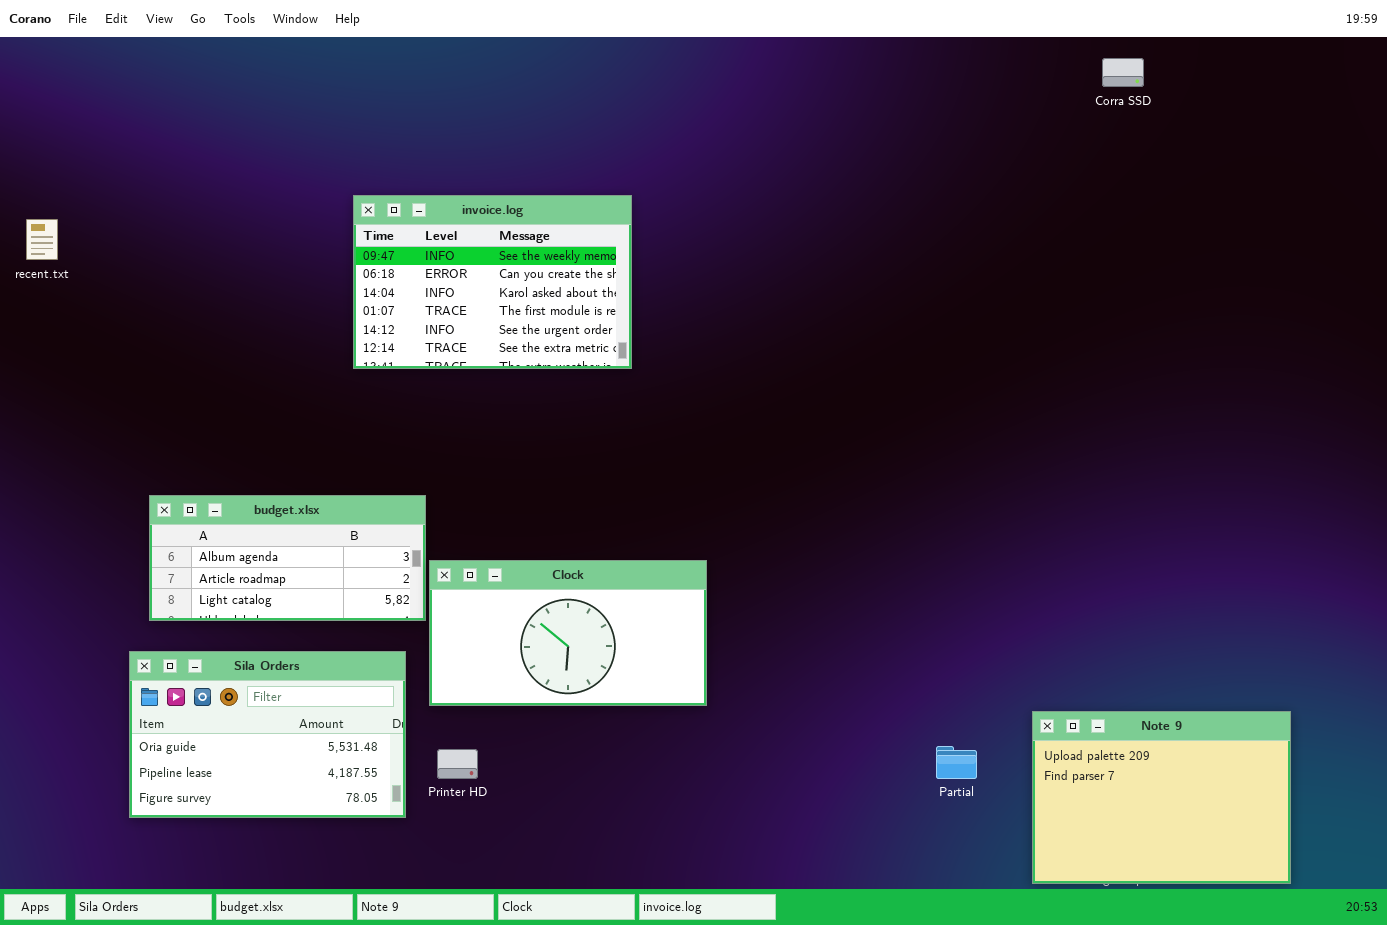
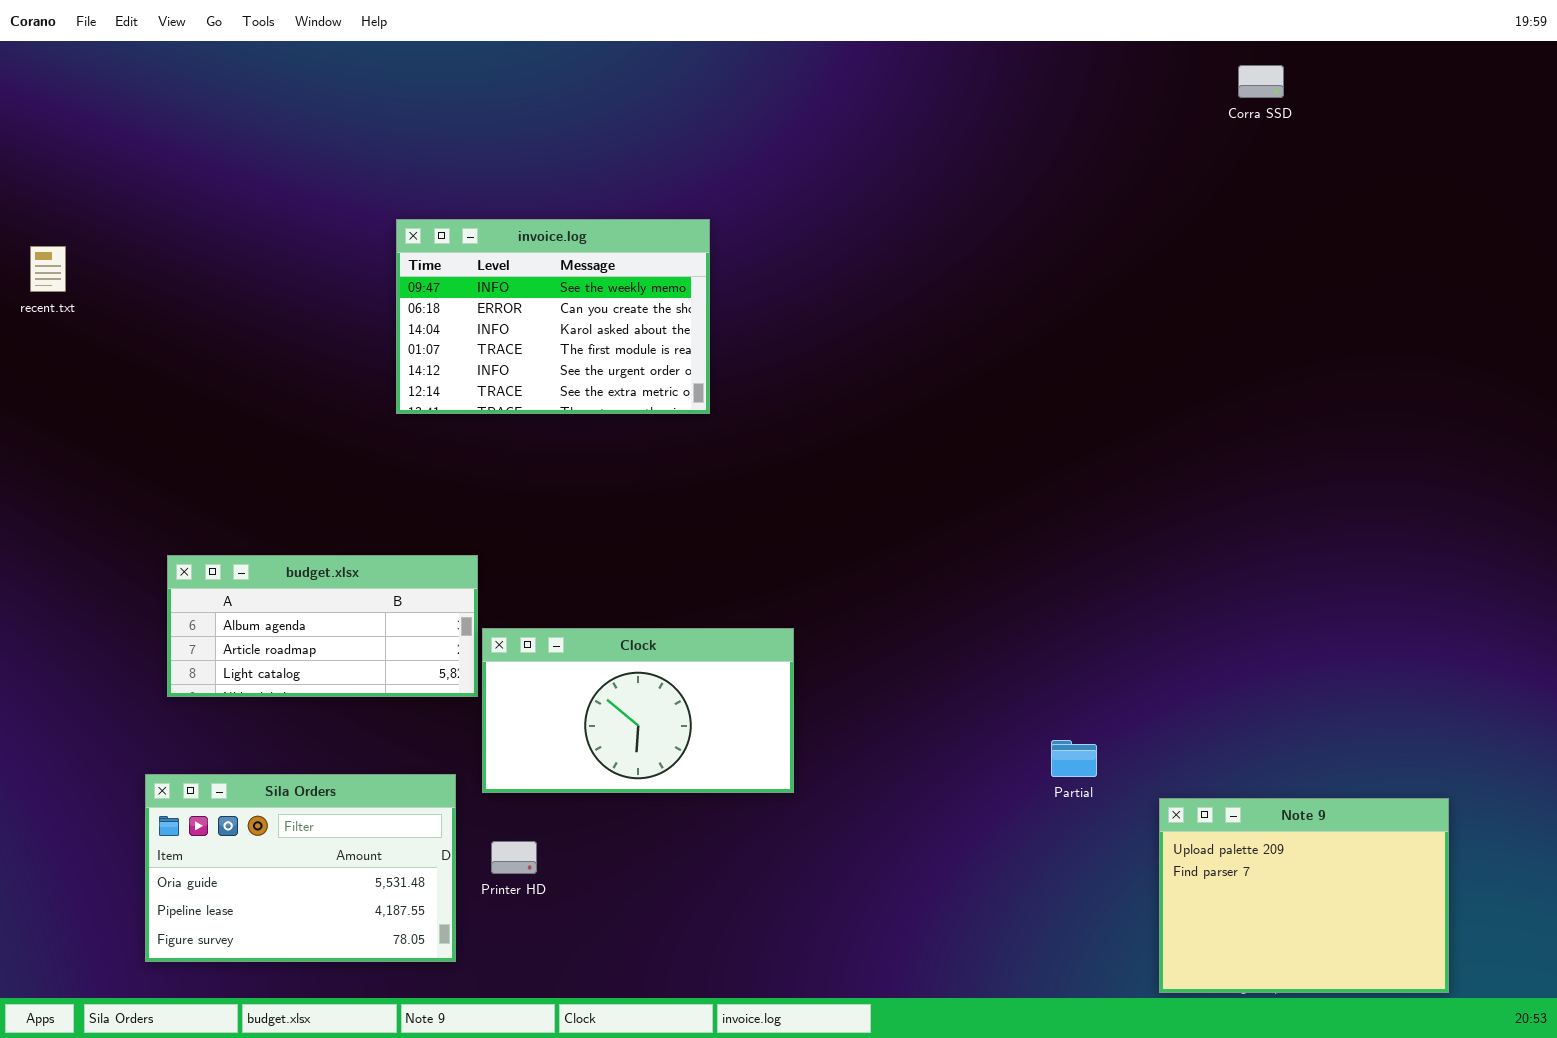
Sila Orders: [129,651,406,818] -> [145,774,456,962], moved
Partial: [936,746,977,779] -> [1051,740,1097,777], moved

